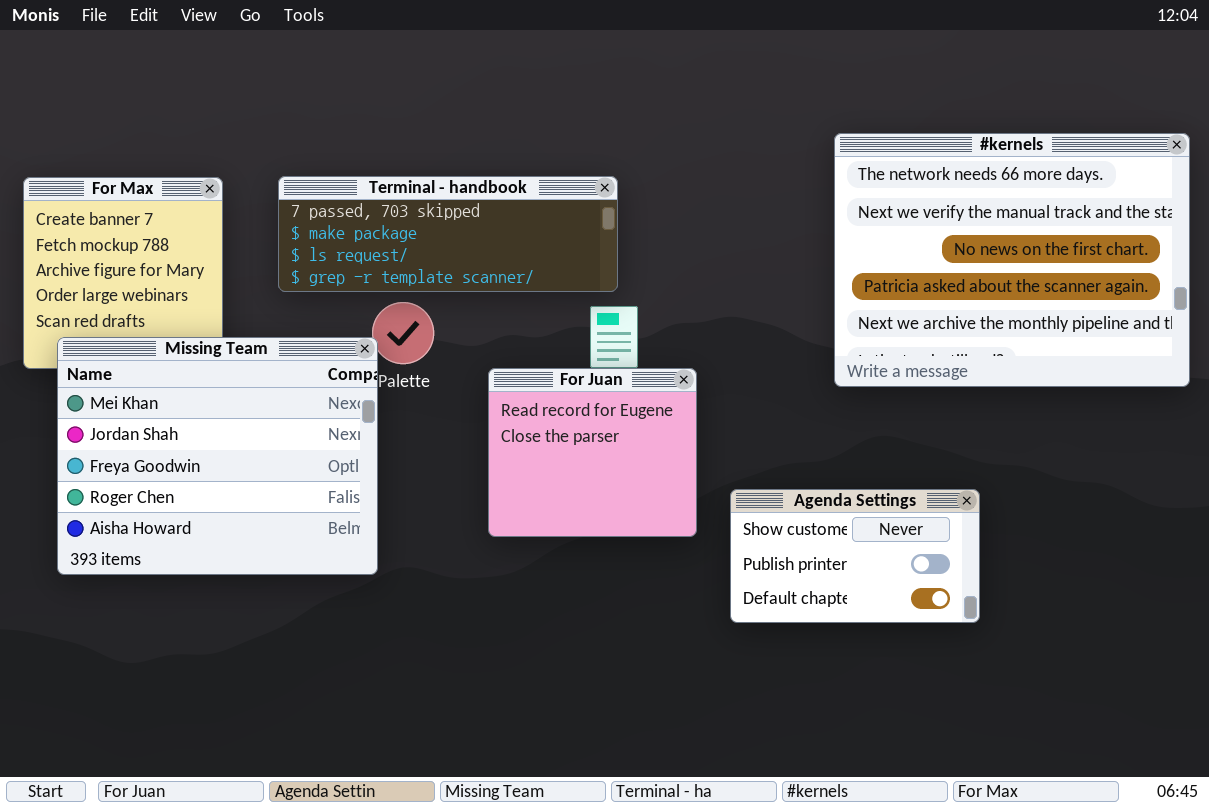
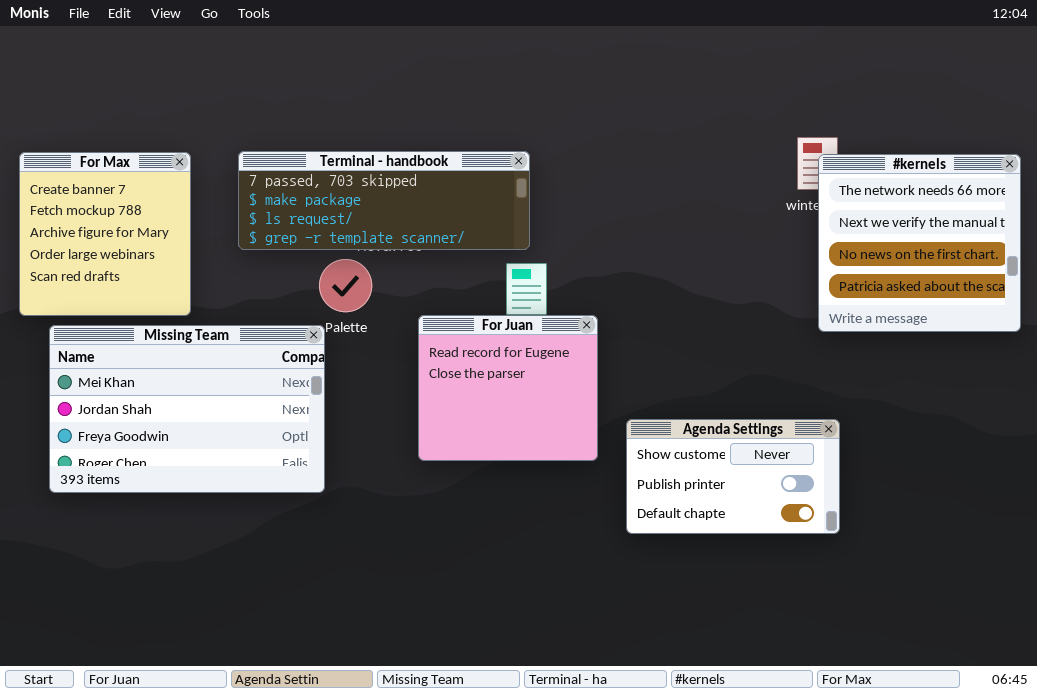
#kernels: [834,133,1190,387] -> [818,154,1021,332], resized
Missing Team: [57,337,378,575] -> [49,325,325,493], resized

